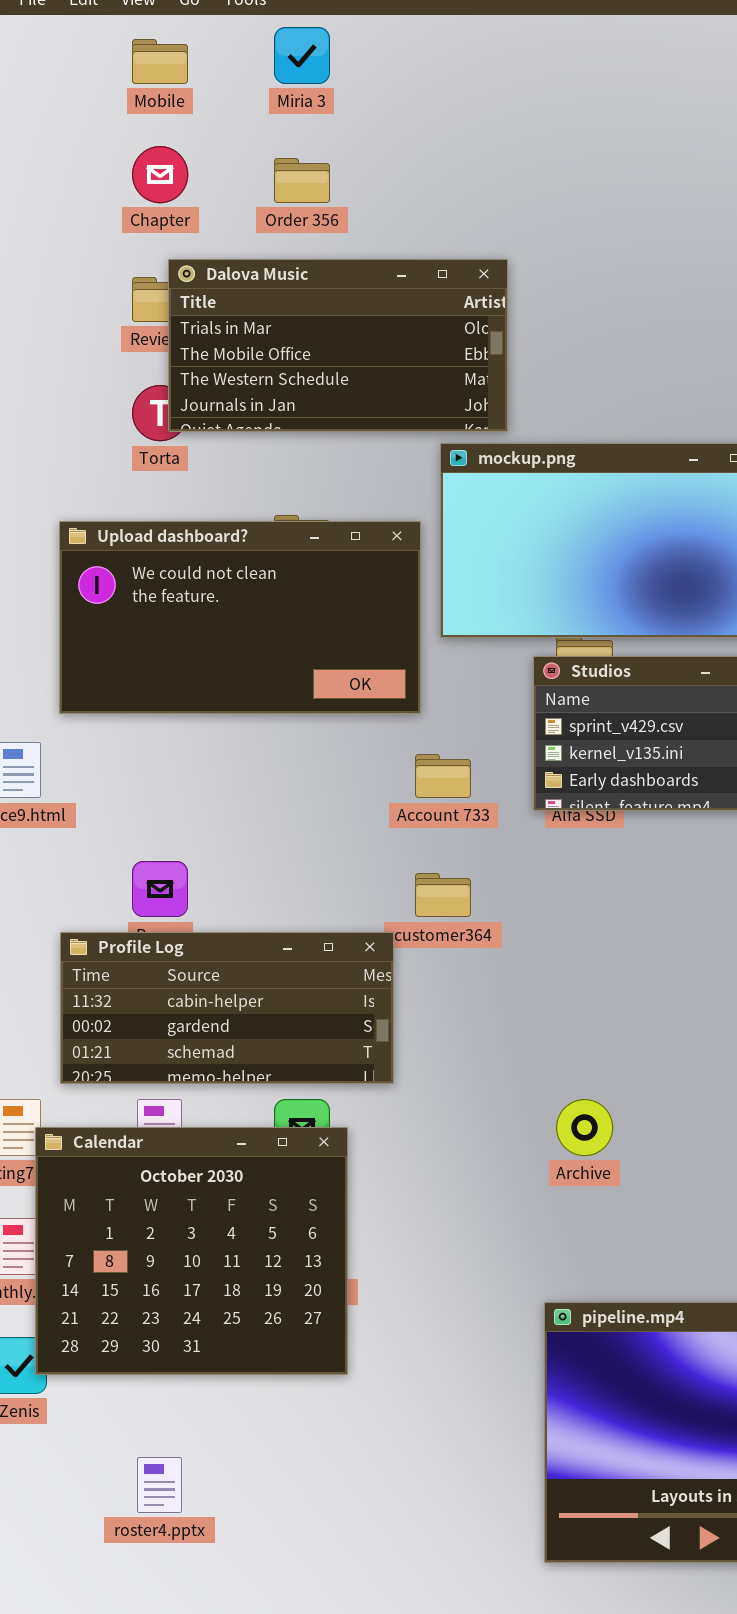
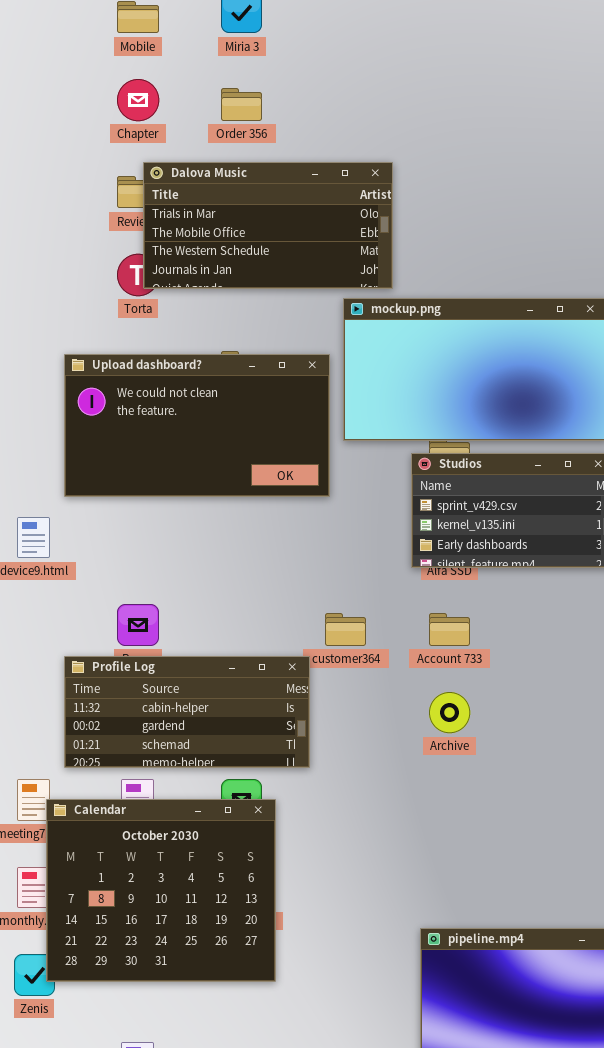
Account 733: [415,754,471,798] -> [429,613,470,646], moved
Archive: [556,1099,613,1156] -> [429,692,470,733], moved

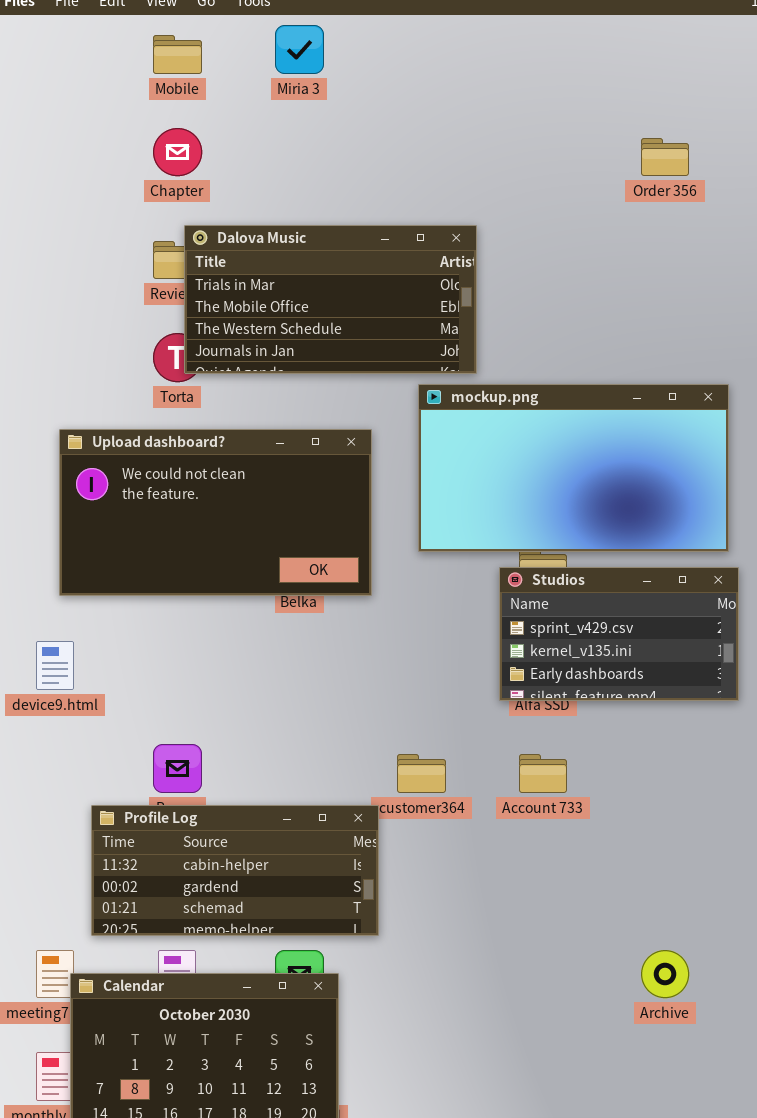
Order 356: [221,88,262,121] -> [641,138,689,176], moved
Upload dashboard?: [64,354,330,497] -> [59,429,372,596], moved
Archive: [429,692,470,733] -> [641,950,689,998], moved

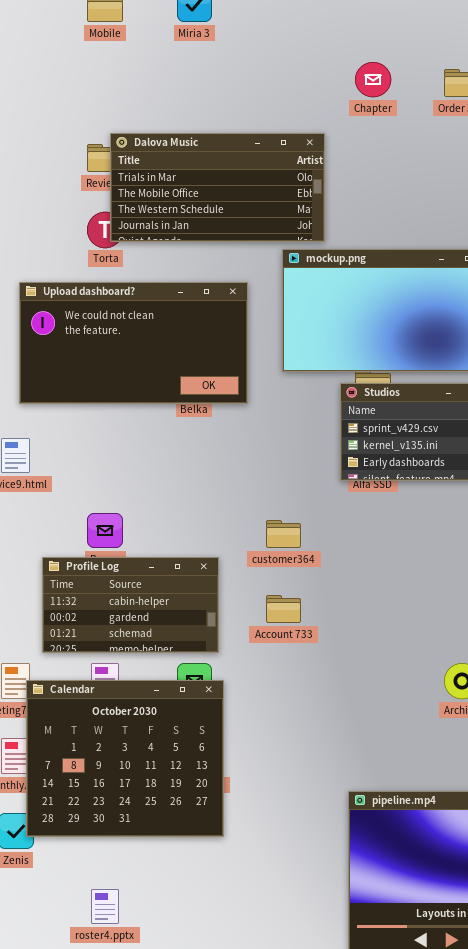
Chapter: [153,128,202,176] -> [355,62,391,97], moved
Account 733: [519,754,567,793] -> [266,595,301,623], moved
Profile Log: [91,805,379,936] -> [42,557,219,653], resized

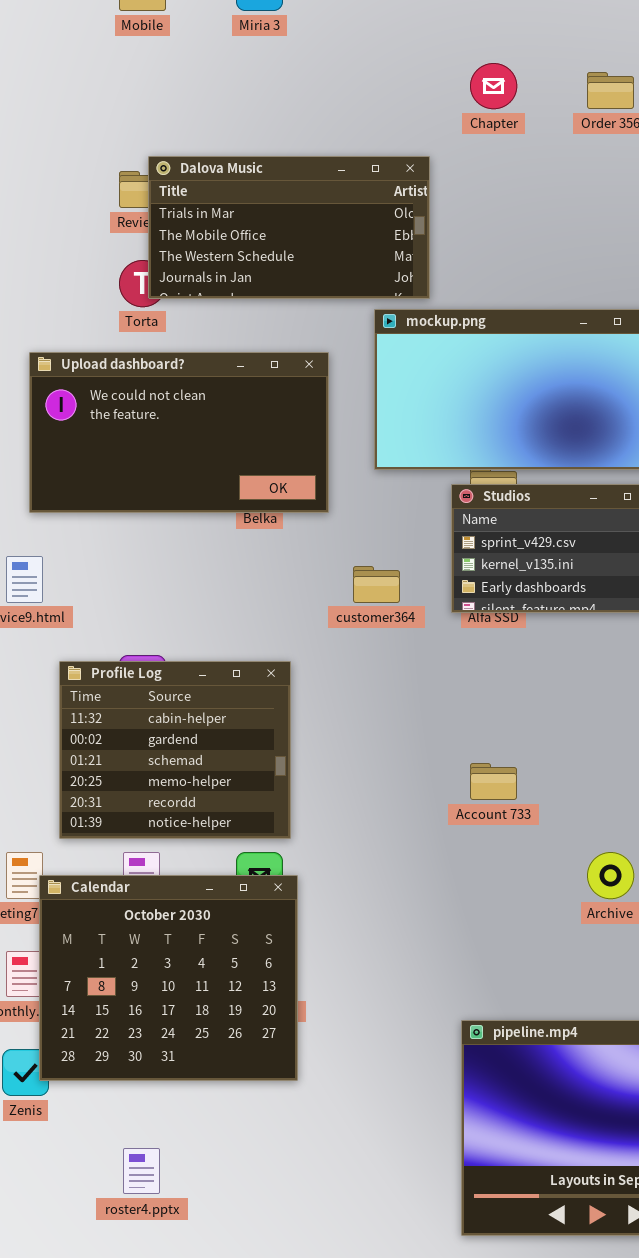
customer364: [266,520,301,548] -> [353,566,400,603], moved
Profile Log: [42,557,219,653] -> [59,661,291,839], resized
Account 733: [266,595,301,623] -> [470,763,517,800], moved

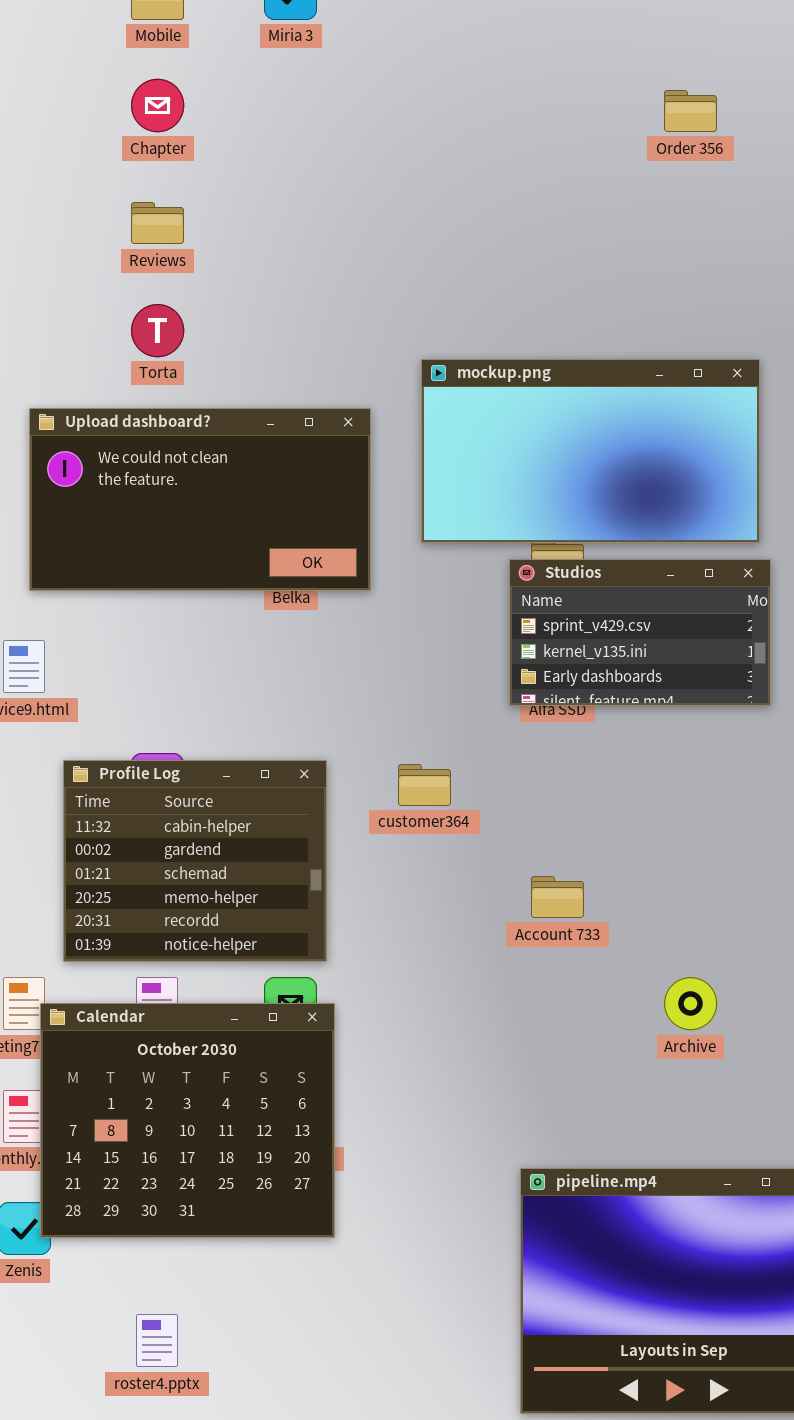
Chapter: [470,63,517,109] -> [131,79,184,132], moved
Dalova Music: [148,156,430,299] -> none, closed
customer364: [353,566,400,603] -> [398,764,451,806], moved

